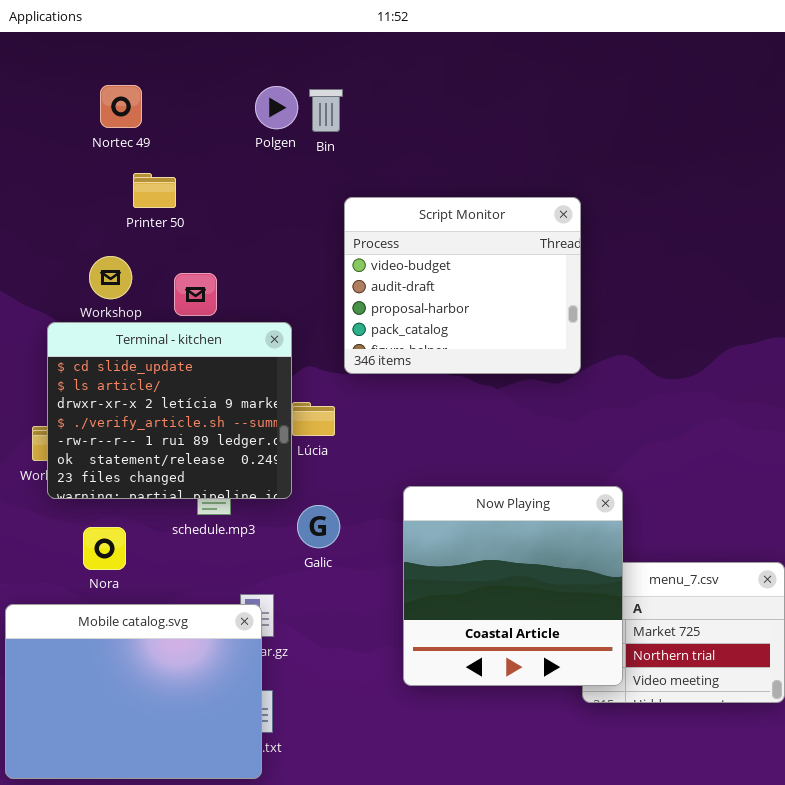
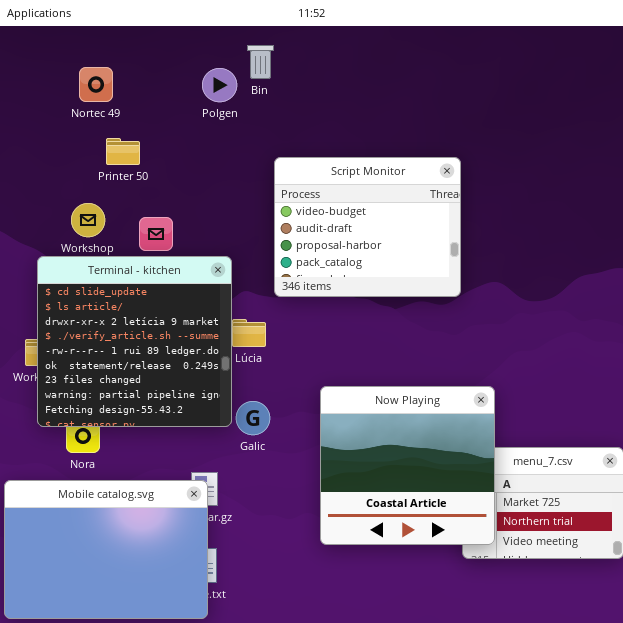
Bin: [309,89,343,132] -> [247,45,274,79], moved
Terminal - kitchen: [47,322,292,499] -> [37,256,232,427], resized

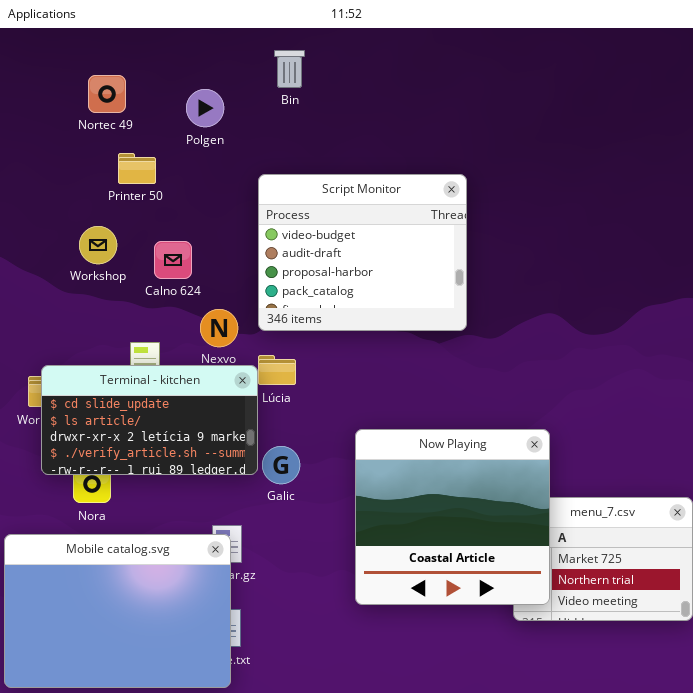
Polgen: [202,68,237,102] -> [186,89,224,127], moved
Script Monitor: [274,157,461,297] -> [258,174,467,331], moved
Terminal - kitchen: [37,256,232,427] -> [41,365,258,475], resized

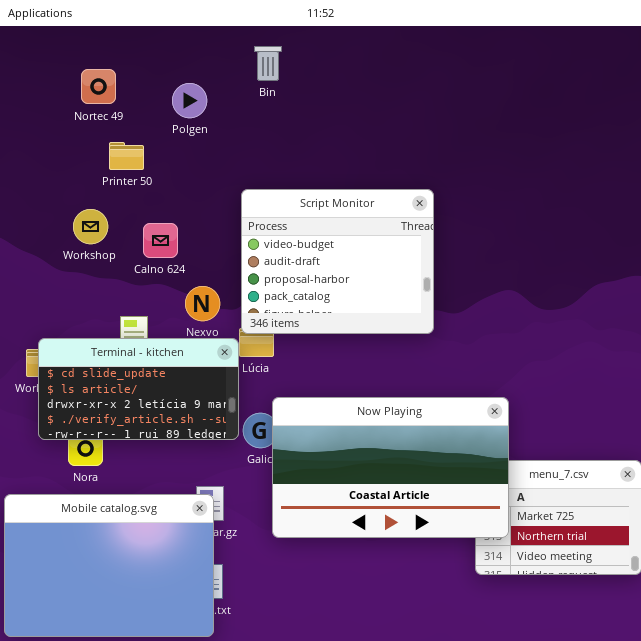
Script Monitor: [258,174,467,331] -> [241,189,434,334], moved
Now Playing: [355,429,550,605] -> [272,397,509,538], resized

